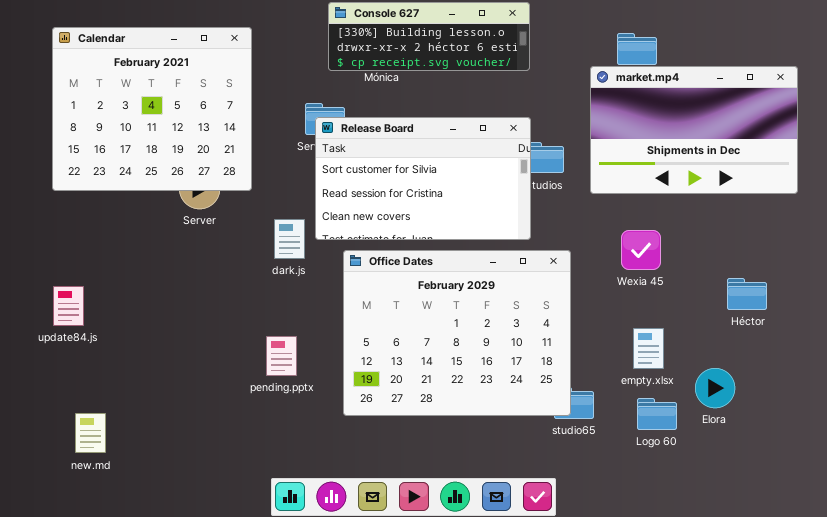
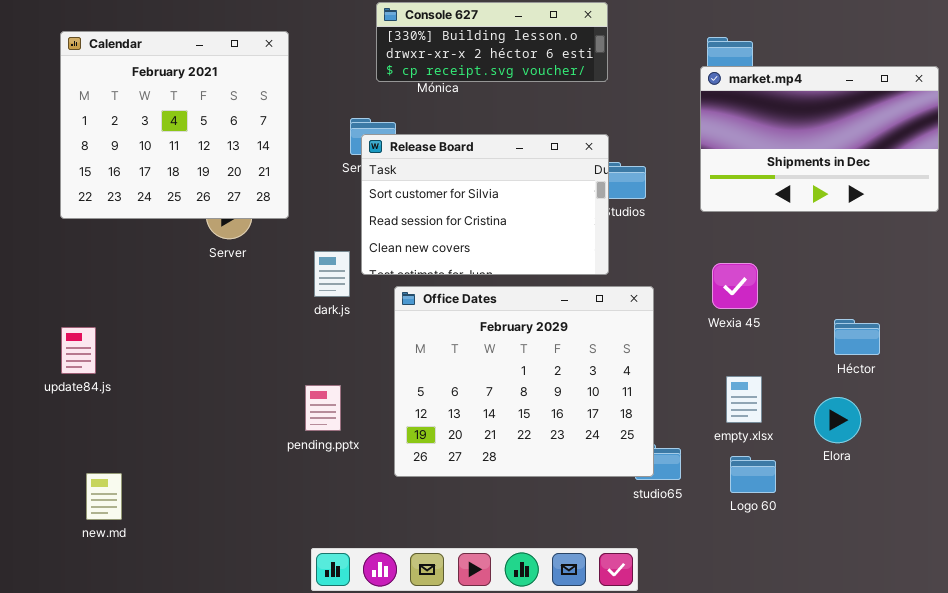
market.mp4: [590,66,798,194] -> [700,66,939,212], moved
Elora: [695,368,735,408] -> [814,397,861,443], moved

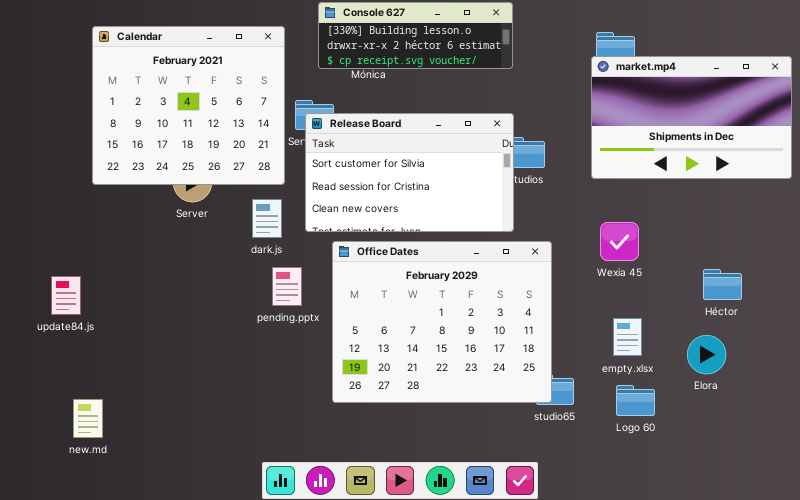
Calendar: [60,31,289,219] -> [92,26,285,185], moved
dark.js: [314,251,350,297] -> [252,199,282,238], moved
pending.pptx: [305,385,341,431] -> [272,267,302,306], moved

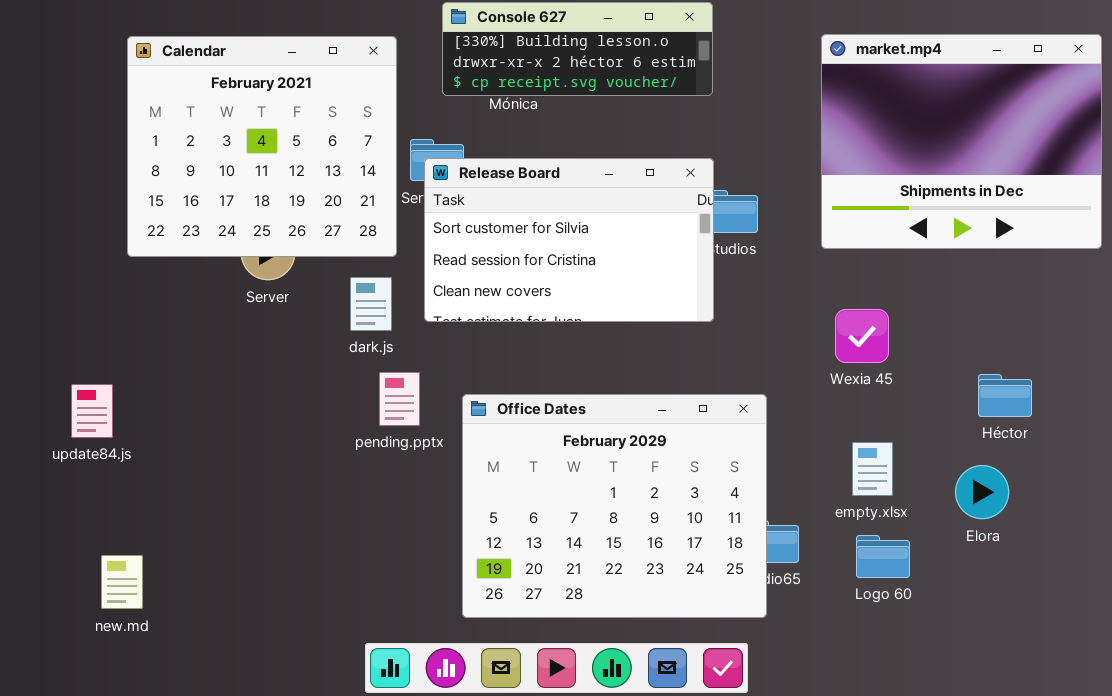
market.mp4: [591,56,792,179] -> [821,34,1102,249], resized
Office Dates: [332,241,552,403] -> [462,394,767,618], moved

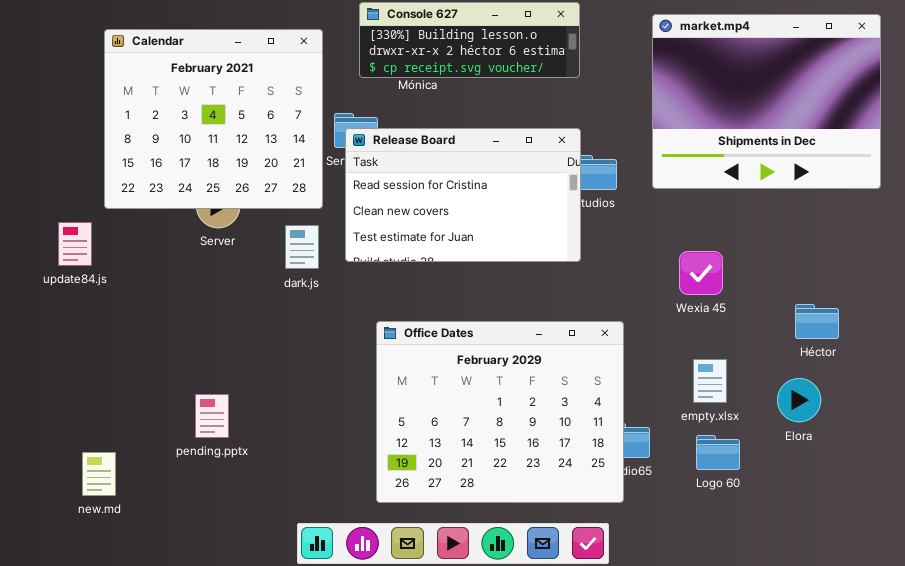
market.mp4: [821,34,1102,249] -> [652,14,881,189], moved
Release Board: [424,158,714,322] -> [345,128,581,262], scrolled down 1 row
pending.pptx: [379,372,420,426] -> [195,394,229,438], moved
update84.js: [71,384,113,438] -> [58,222,92,266], moved

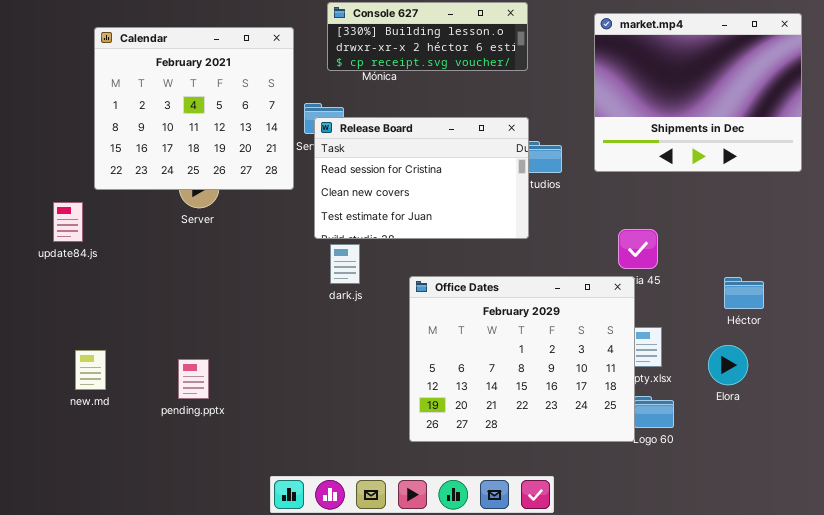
dark.js: [285,225,319,269] -> [330,244,360,284], moved
Office Dates: [376,321,624,503] -> [409,276,635,442], moved
new.md: [82,452,116,496] -> [75,350,106,390], moved

